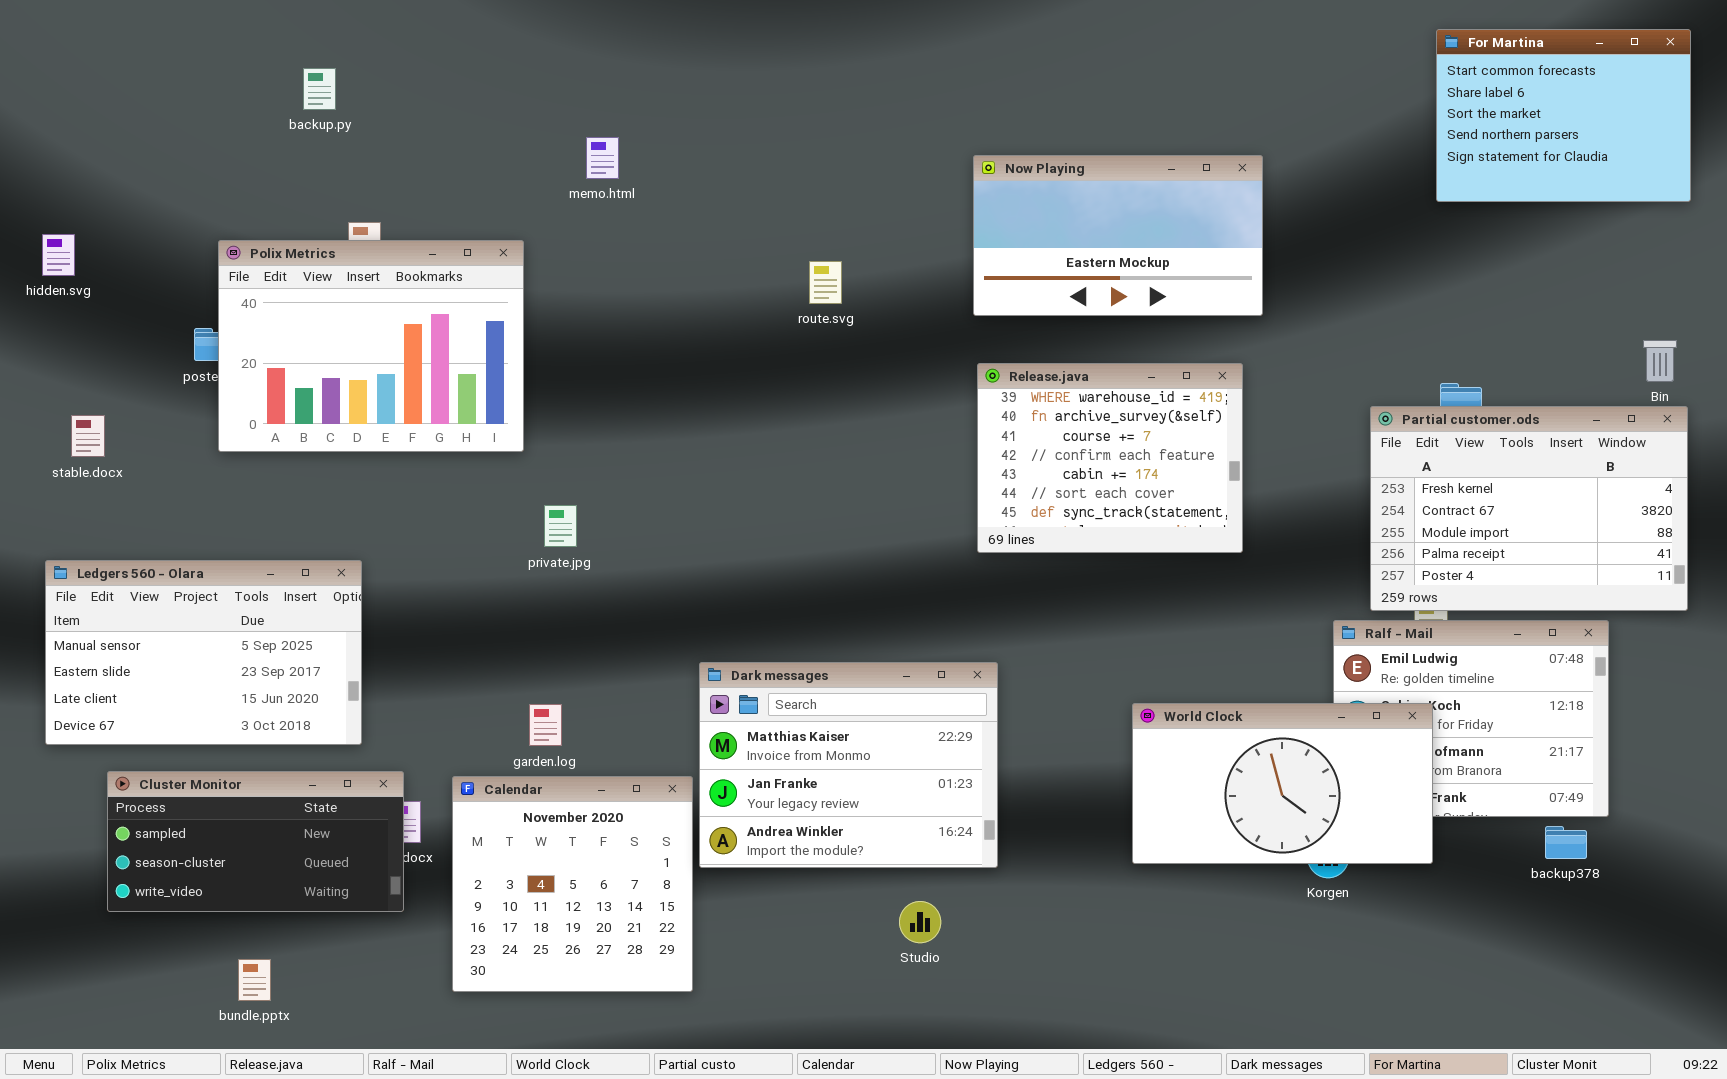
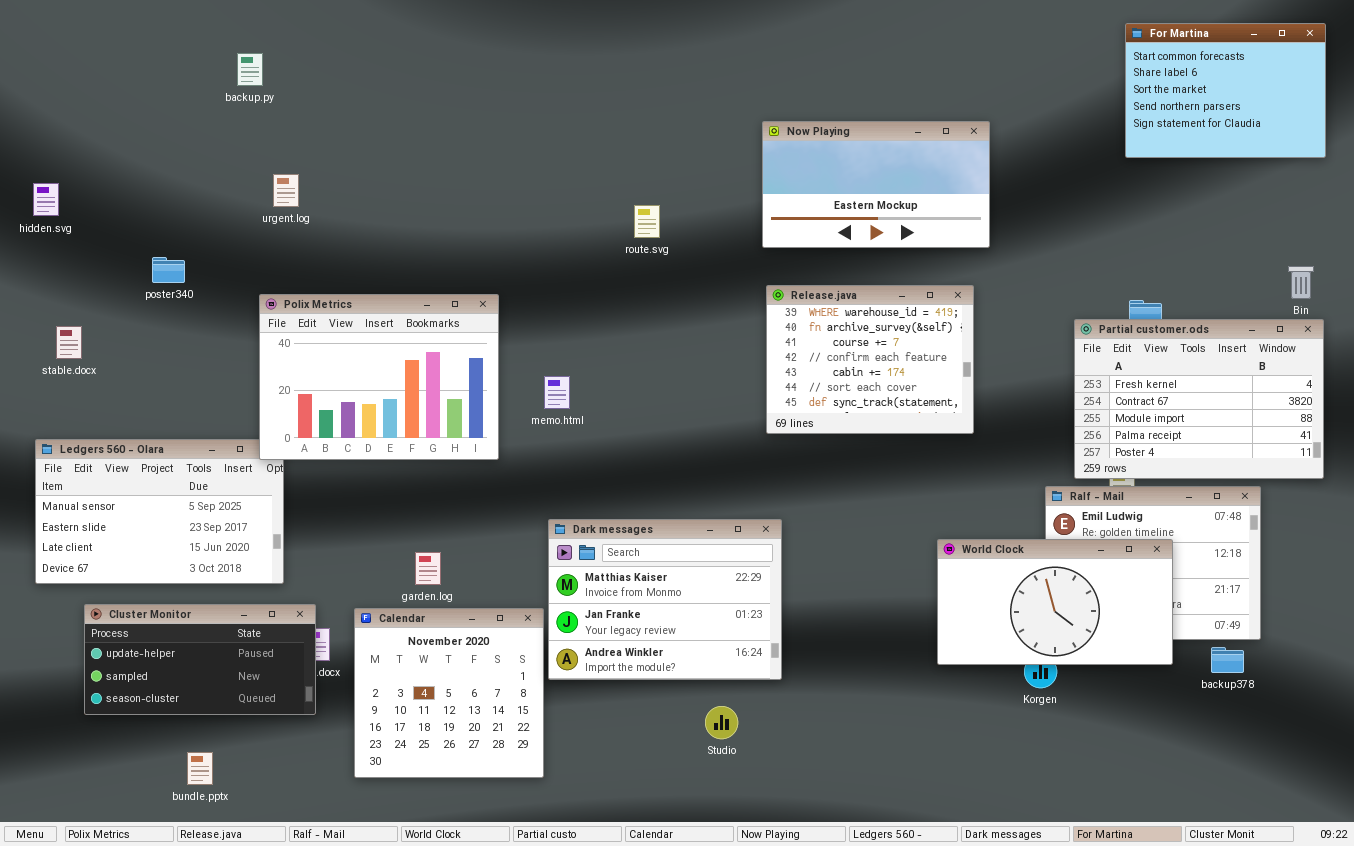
memo.html: [586,137,619,179] -> [544,376,570,409], moved
Polix Metrics: [218,240,524,452] -> [259,294,499,460], moved
World Clock: [1132,703,1433,864] -> [937,539,1173,665], moved
Cluster Monitor: [107,771,404,912] -> [84,604,316,715], scrolled up 1 row

